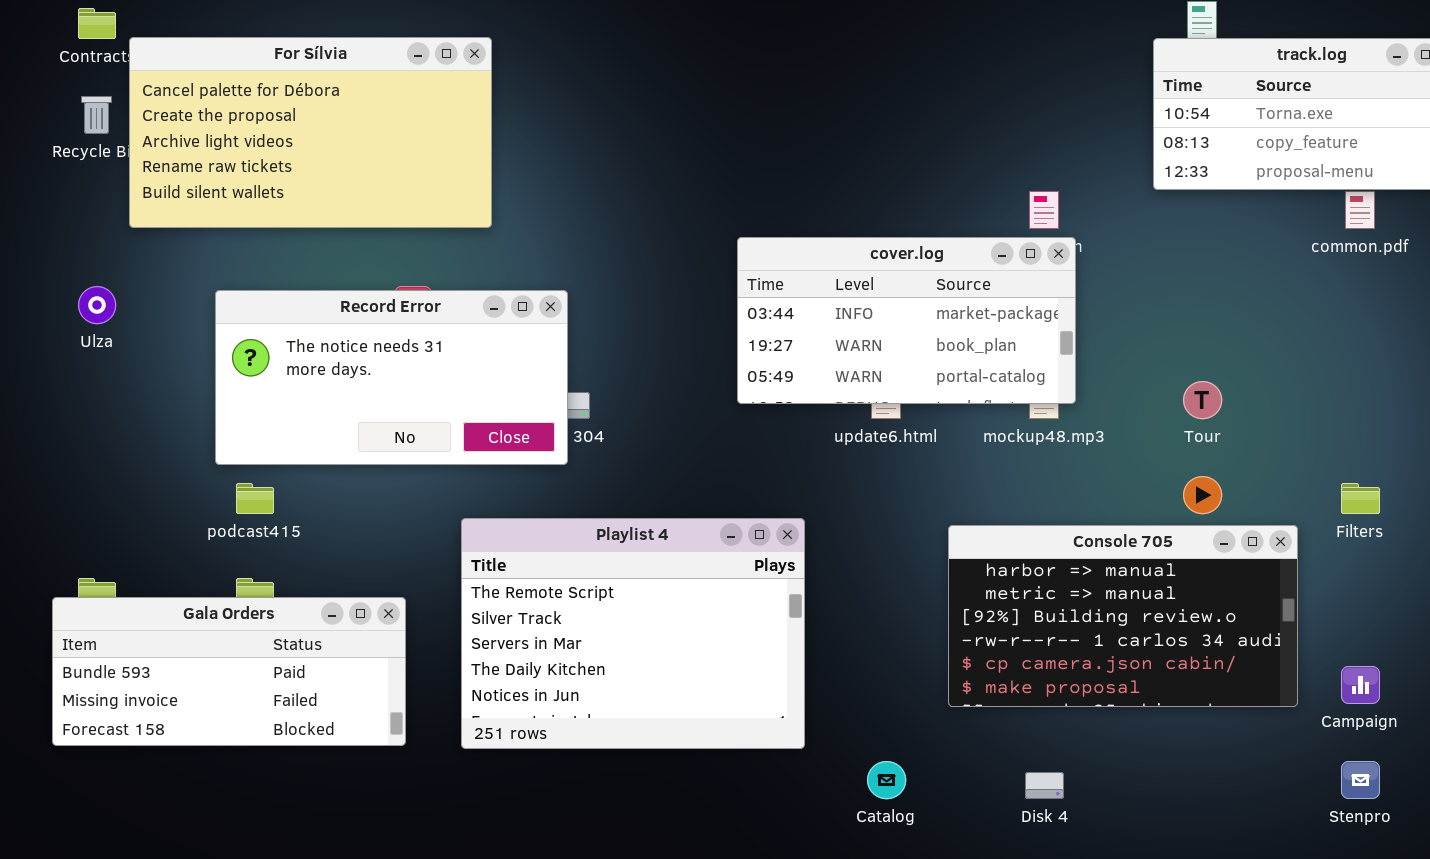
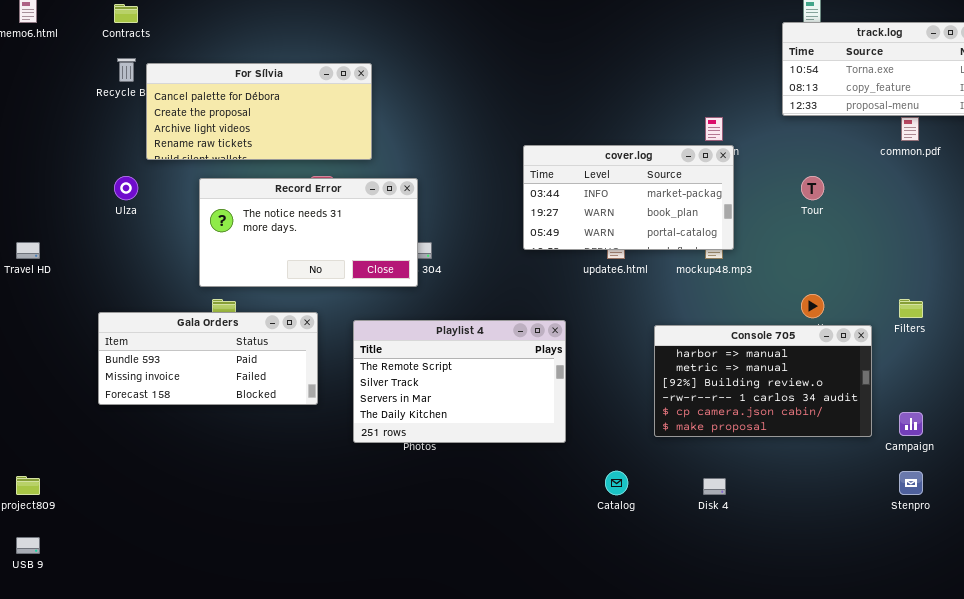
For Sílvia: [129,37,492,228] -> [146,63,372,160], moved, resized
Tour: [1183,381,1222,419] -> [801,176,824,200], moved
Playlist 4: [461,518,805,749] -> [353,320,566,443], resized
Gala Orders: [52,597,406,746] -> [98,312,318,405], moved

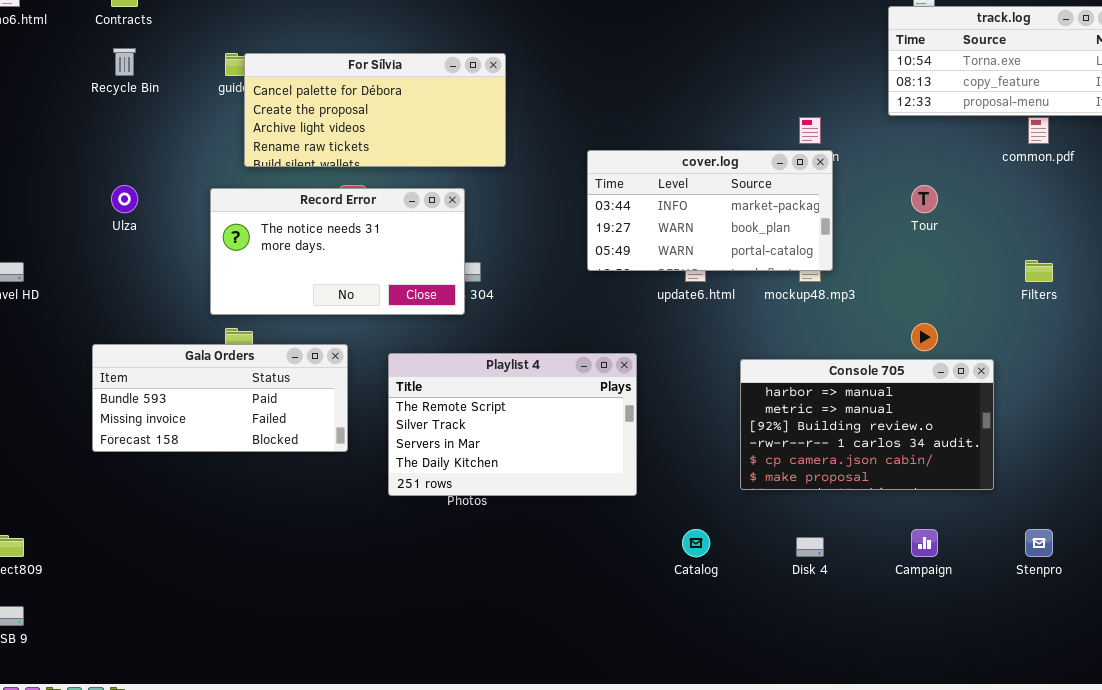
For Sílvia: [146,63,372,160] -> [244,53,506,167], moved
Filters: [899,299,923,318] -> [1025,260,1053,282], moved
Campaign: [899,412,923,436] -> [911,529,938,557], moved

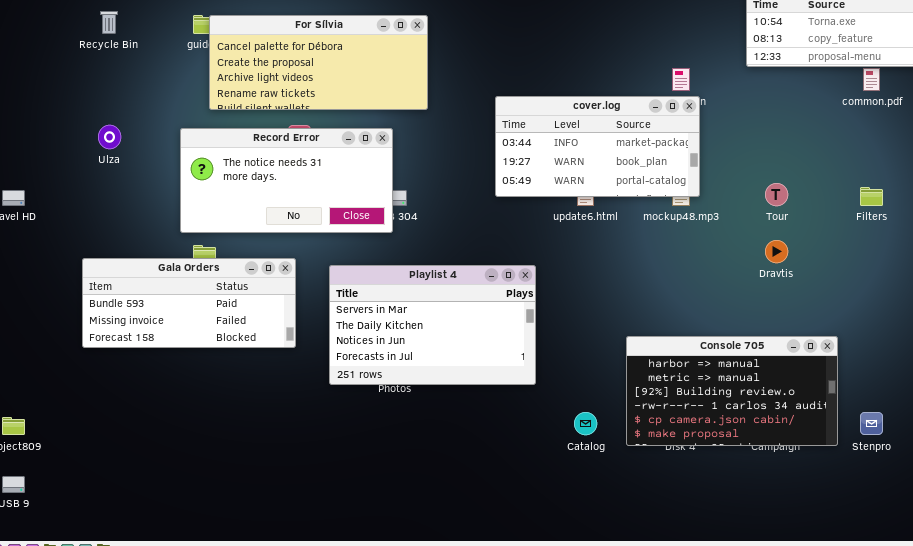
Tour: [911,185,938,213] -> [765,183,788,206], moved
Playlist 4: [388,353,637,496] -> [329,265,536,385], scrolled down 2 rows
Console 705: [740,359,994,490] -> [626,336,838,446], moved

